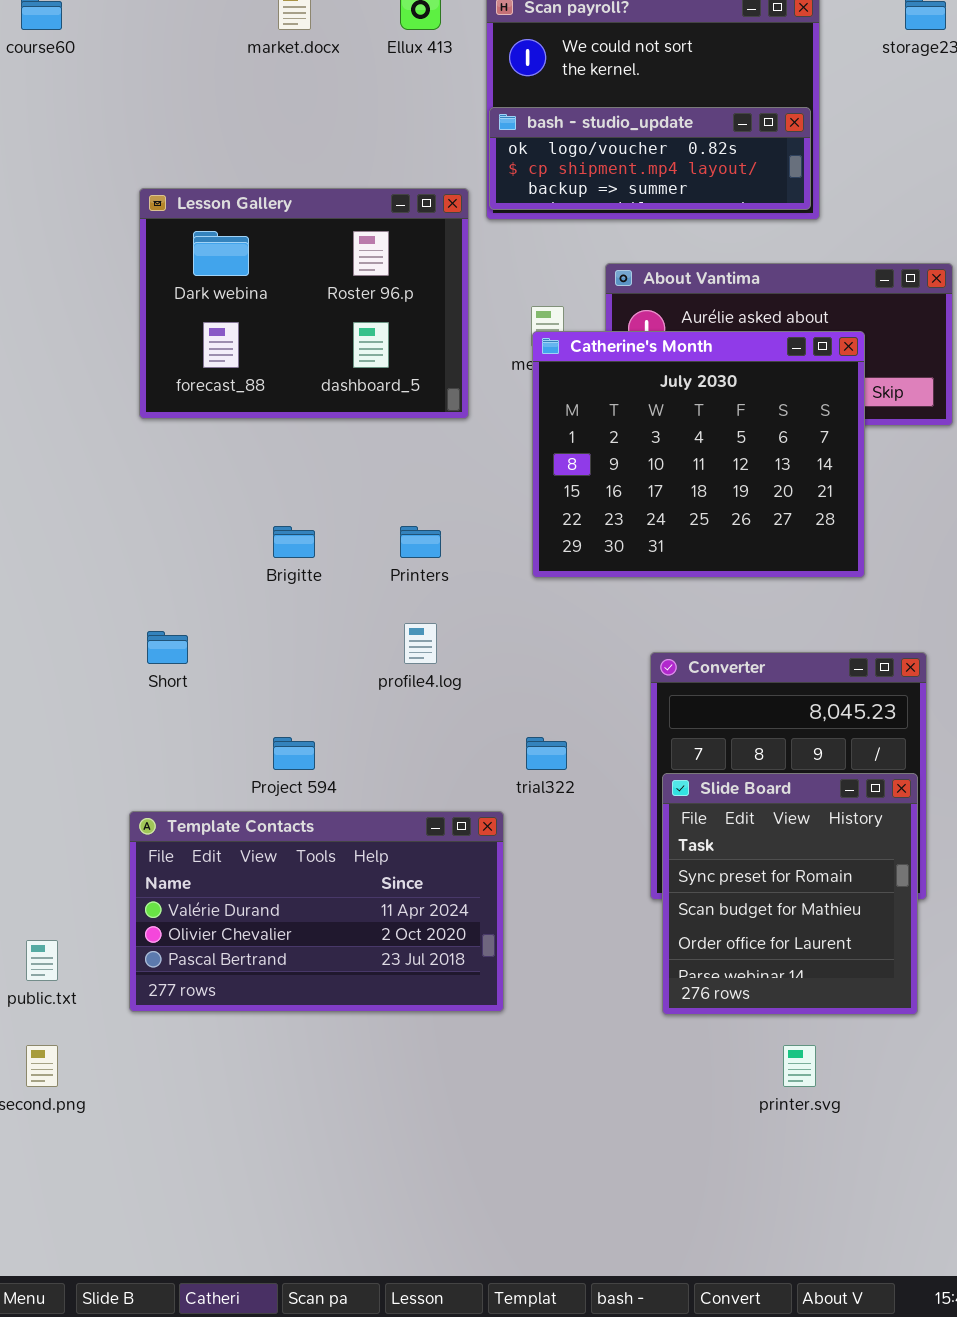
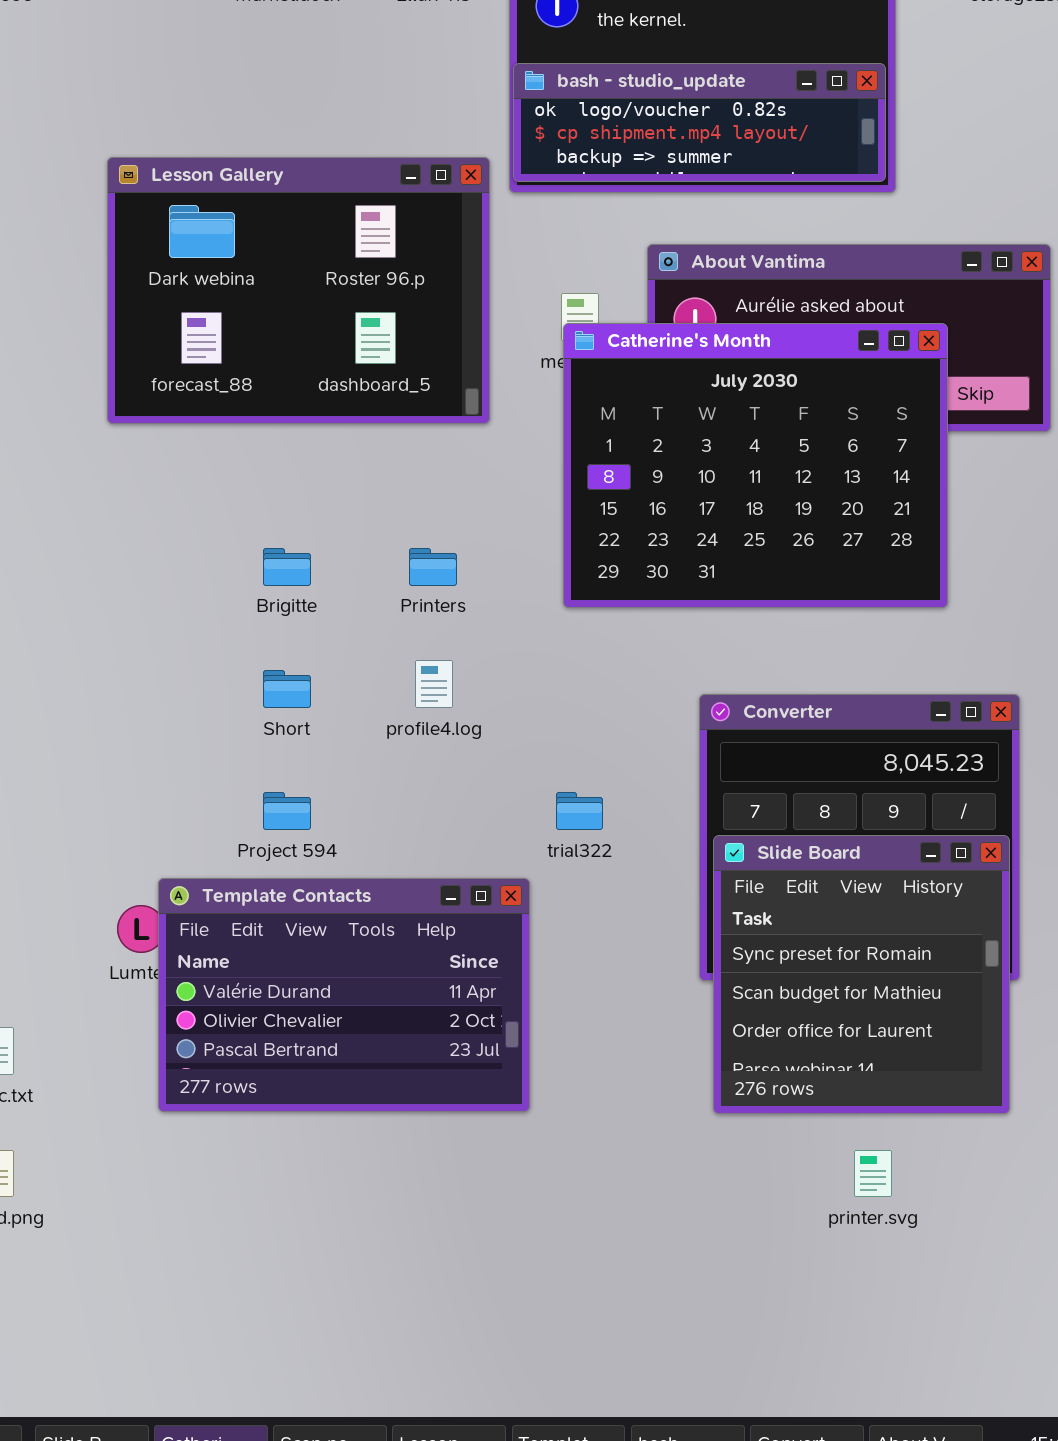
Short: [147,631,188,664] -> [263,670,311,708], moved
Template Contacts: [129,811,504,1012] -> [158,878,530,1112], resized

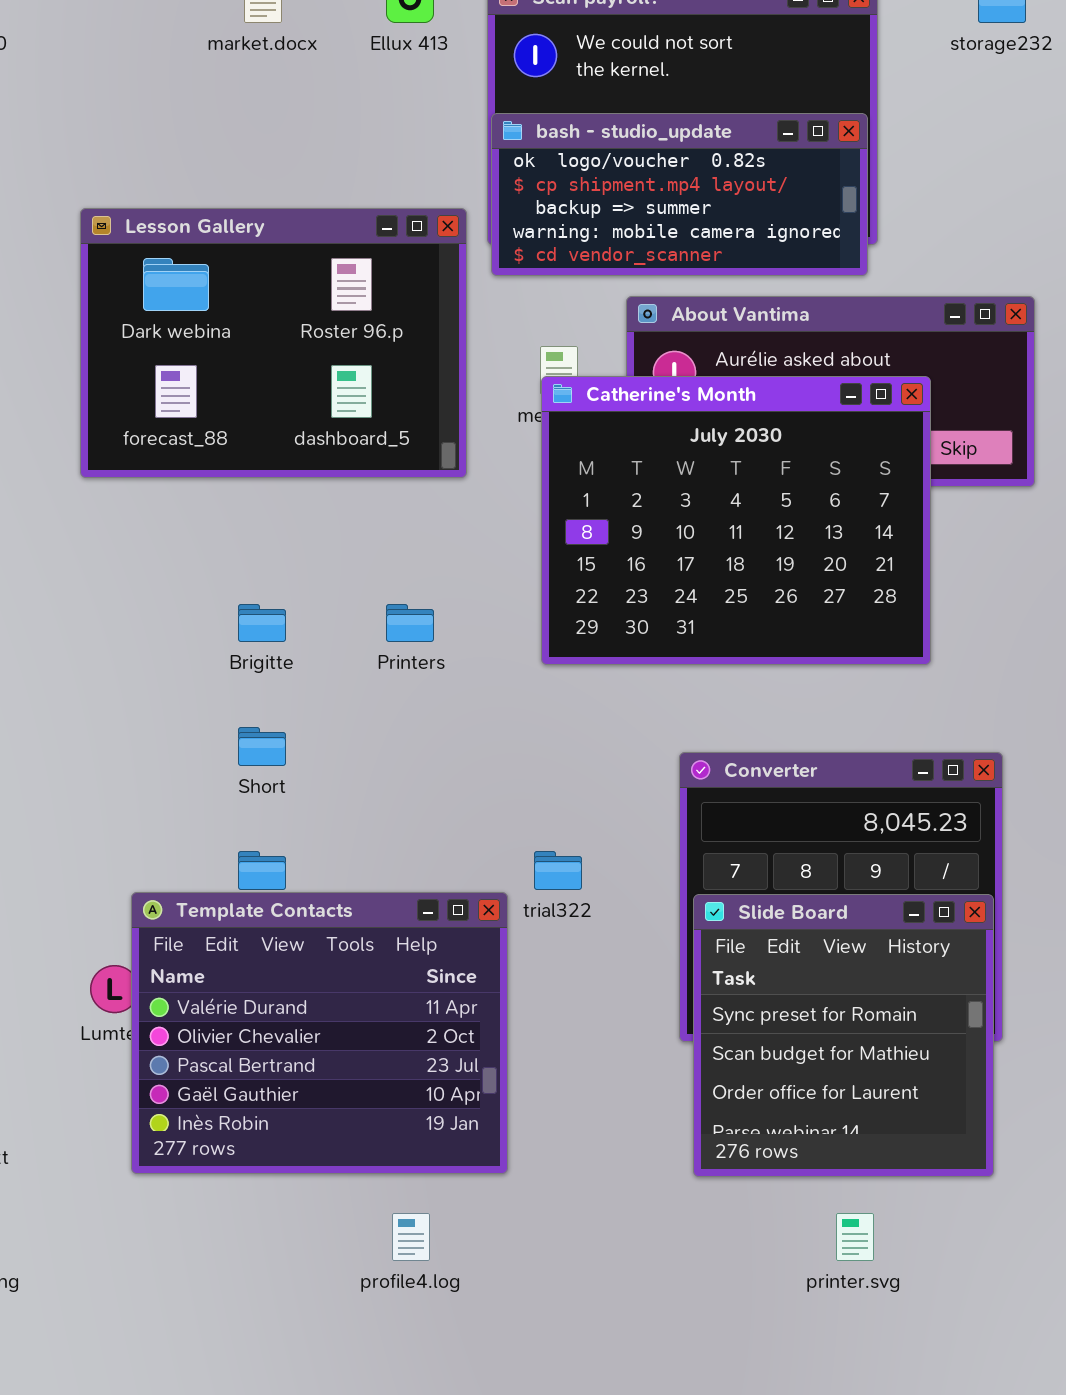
bash - studio_update: [513,63,886,182] -> [491,113,868,276], resized
profile4.log: [415,660,453,708] -> [392,1213,430,1261], moved
Template Contacts: [158,878,530,1112] -> [131,892,508,1174], resized

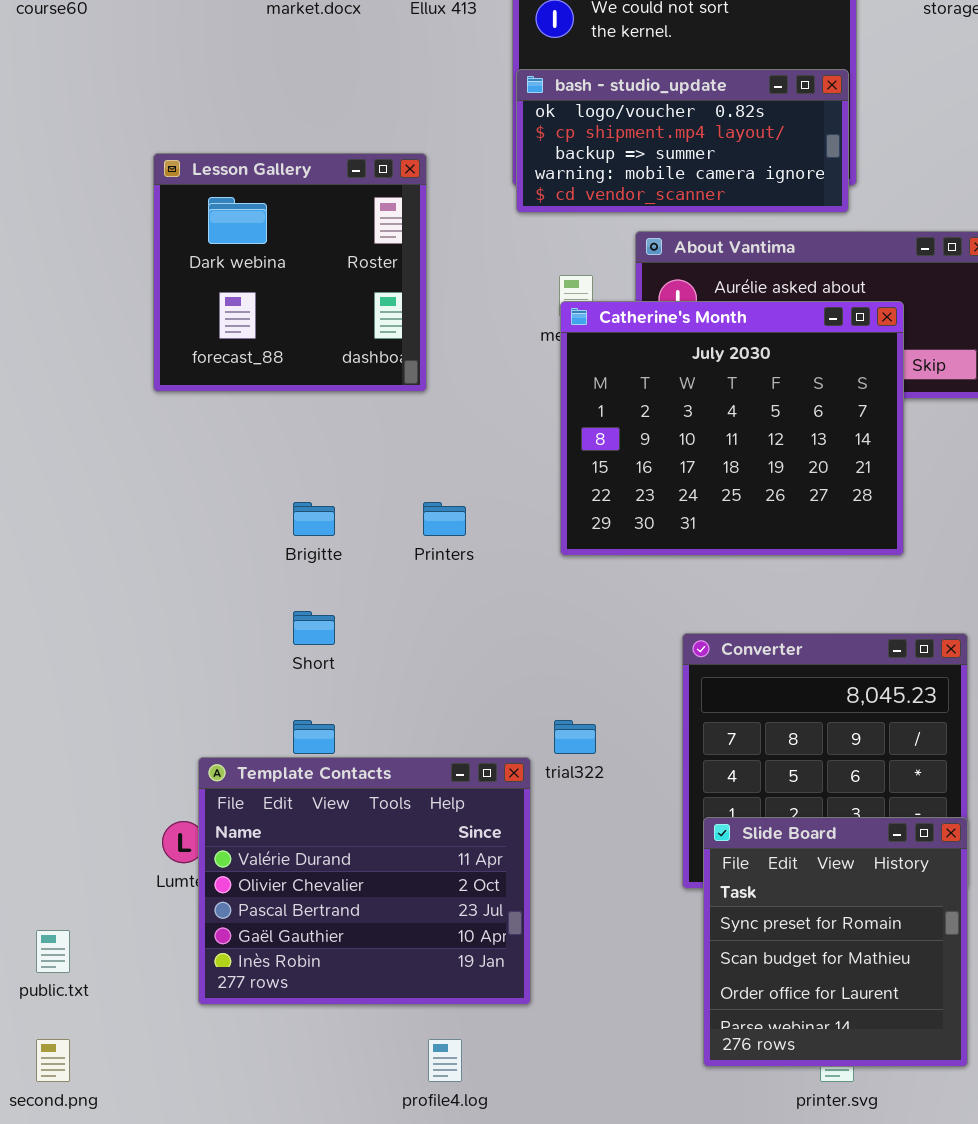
Lesson Gallery: [80,208,467,478] -> [153,153,427,392], resized
Slide Board: [693,894,994,1177] -> [703,817,968,1067], moved

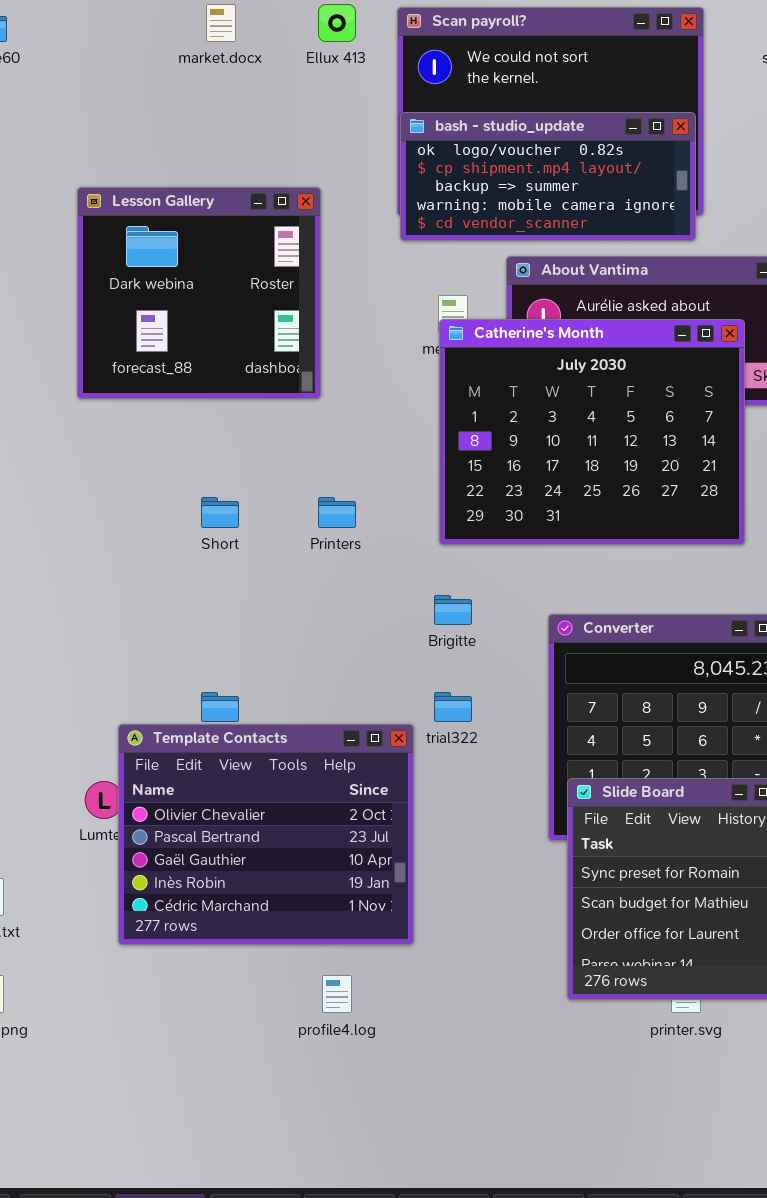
Brigitte: [293,502,335,536] -> [434,595,472,625], moved
Short: [293,611,335,645] -> [201,497,239,528], moved
Template Contacts: [198,757,531,1005] -> [118,724,414,945], scrolled down 1 row

